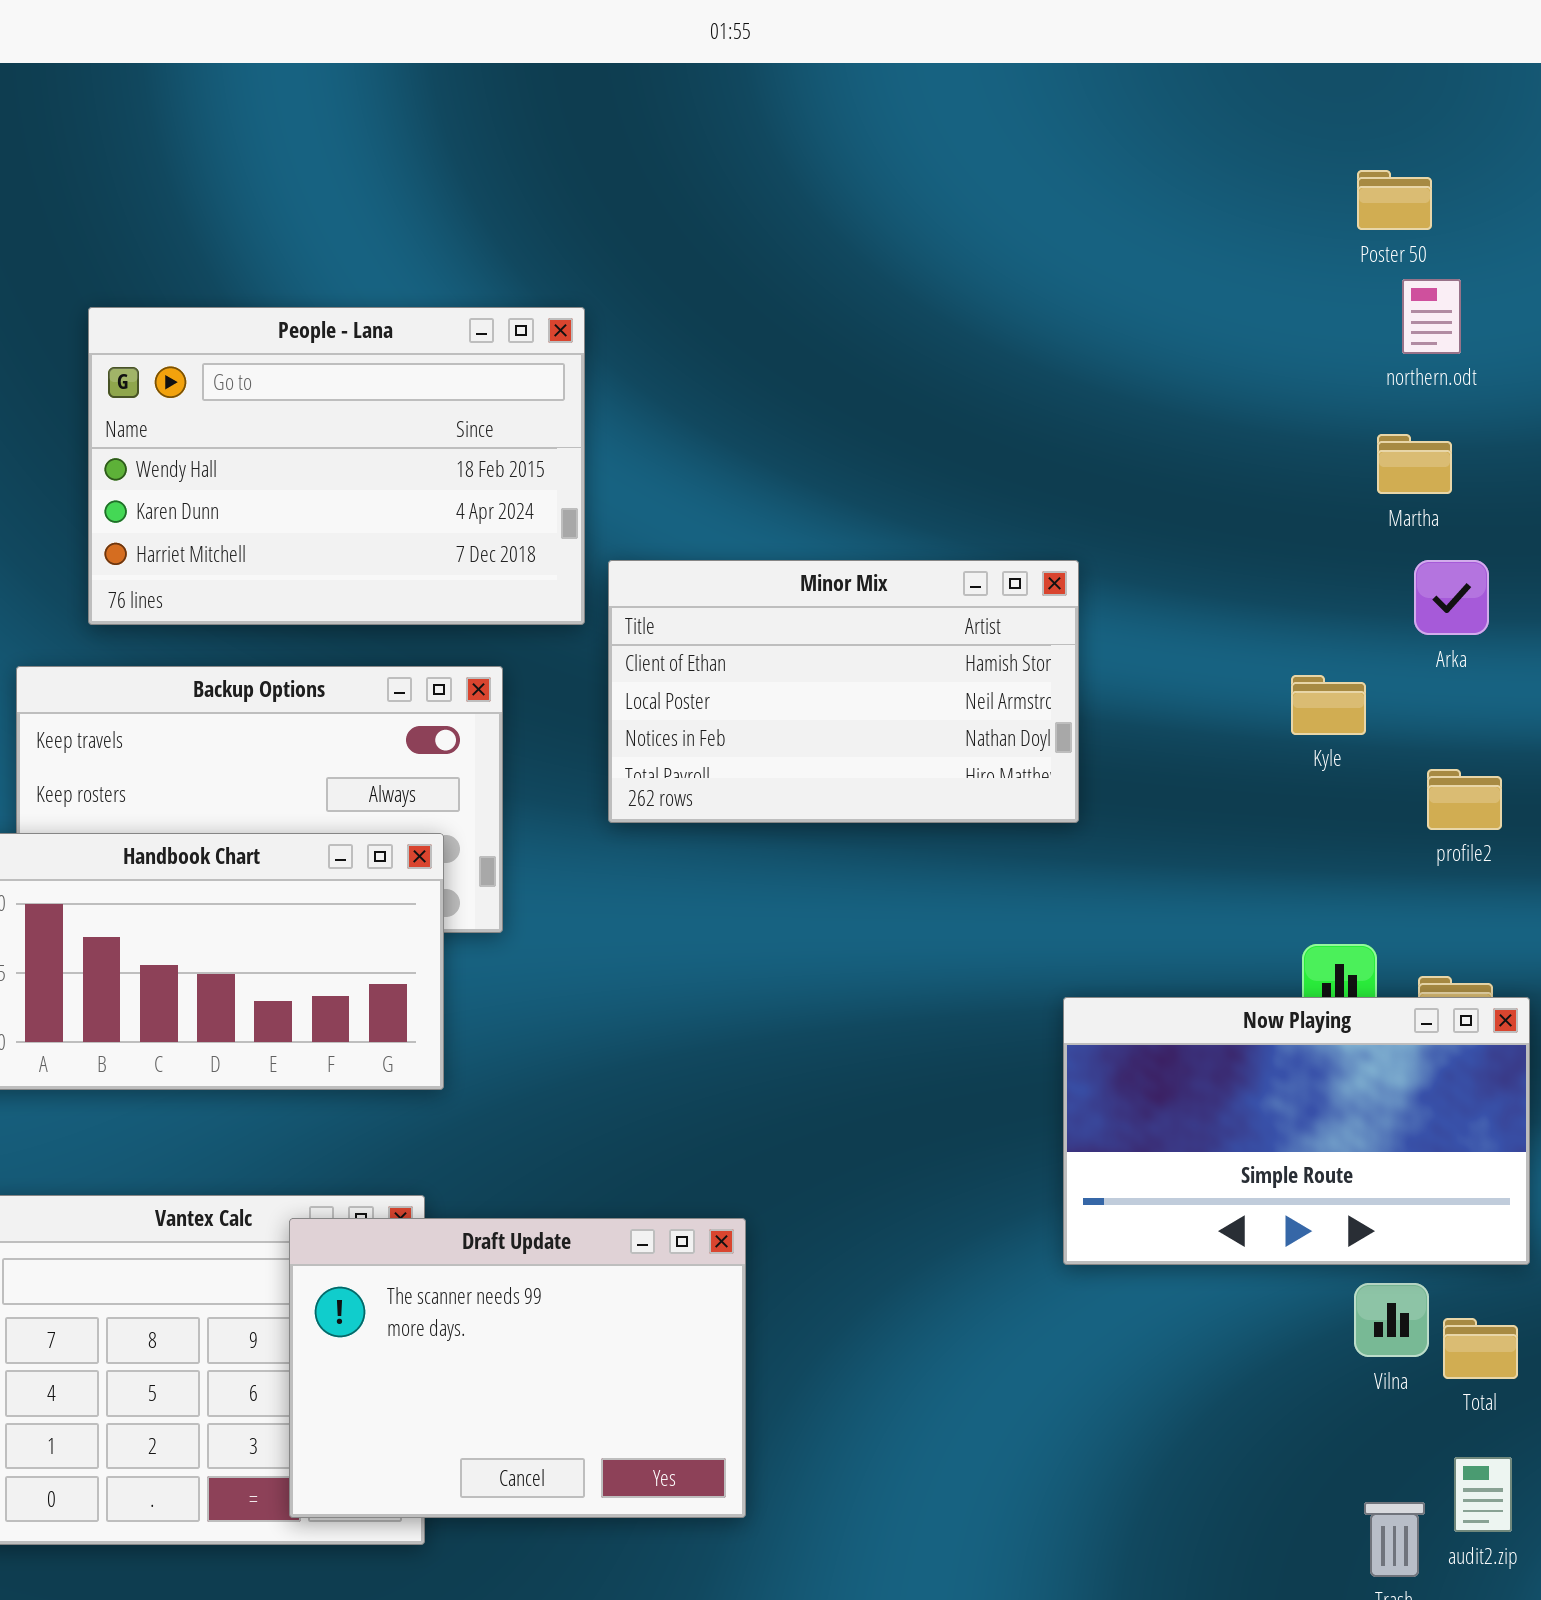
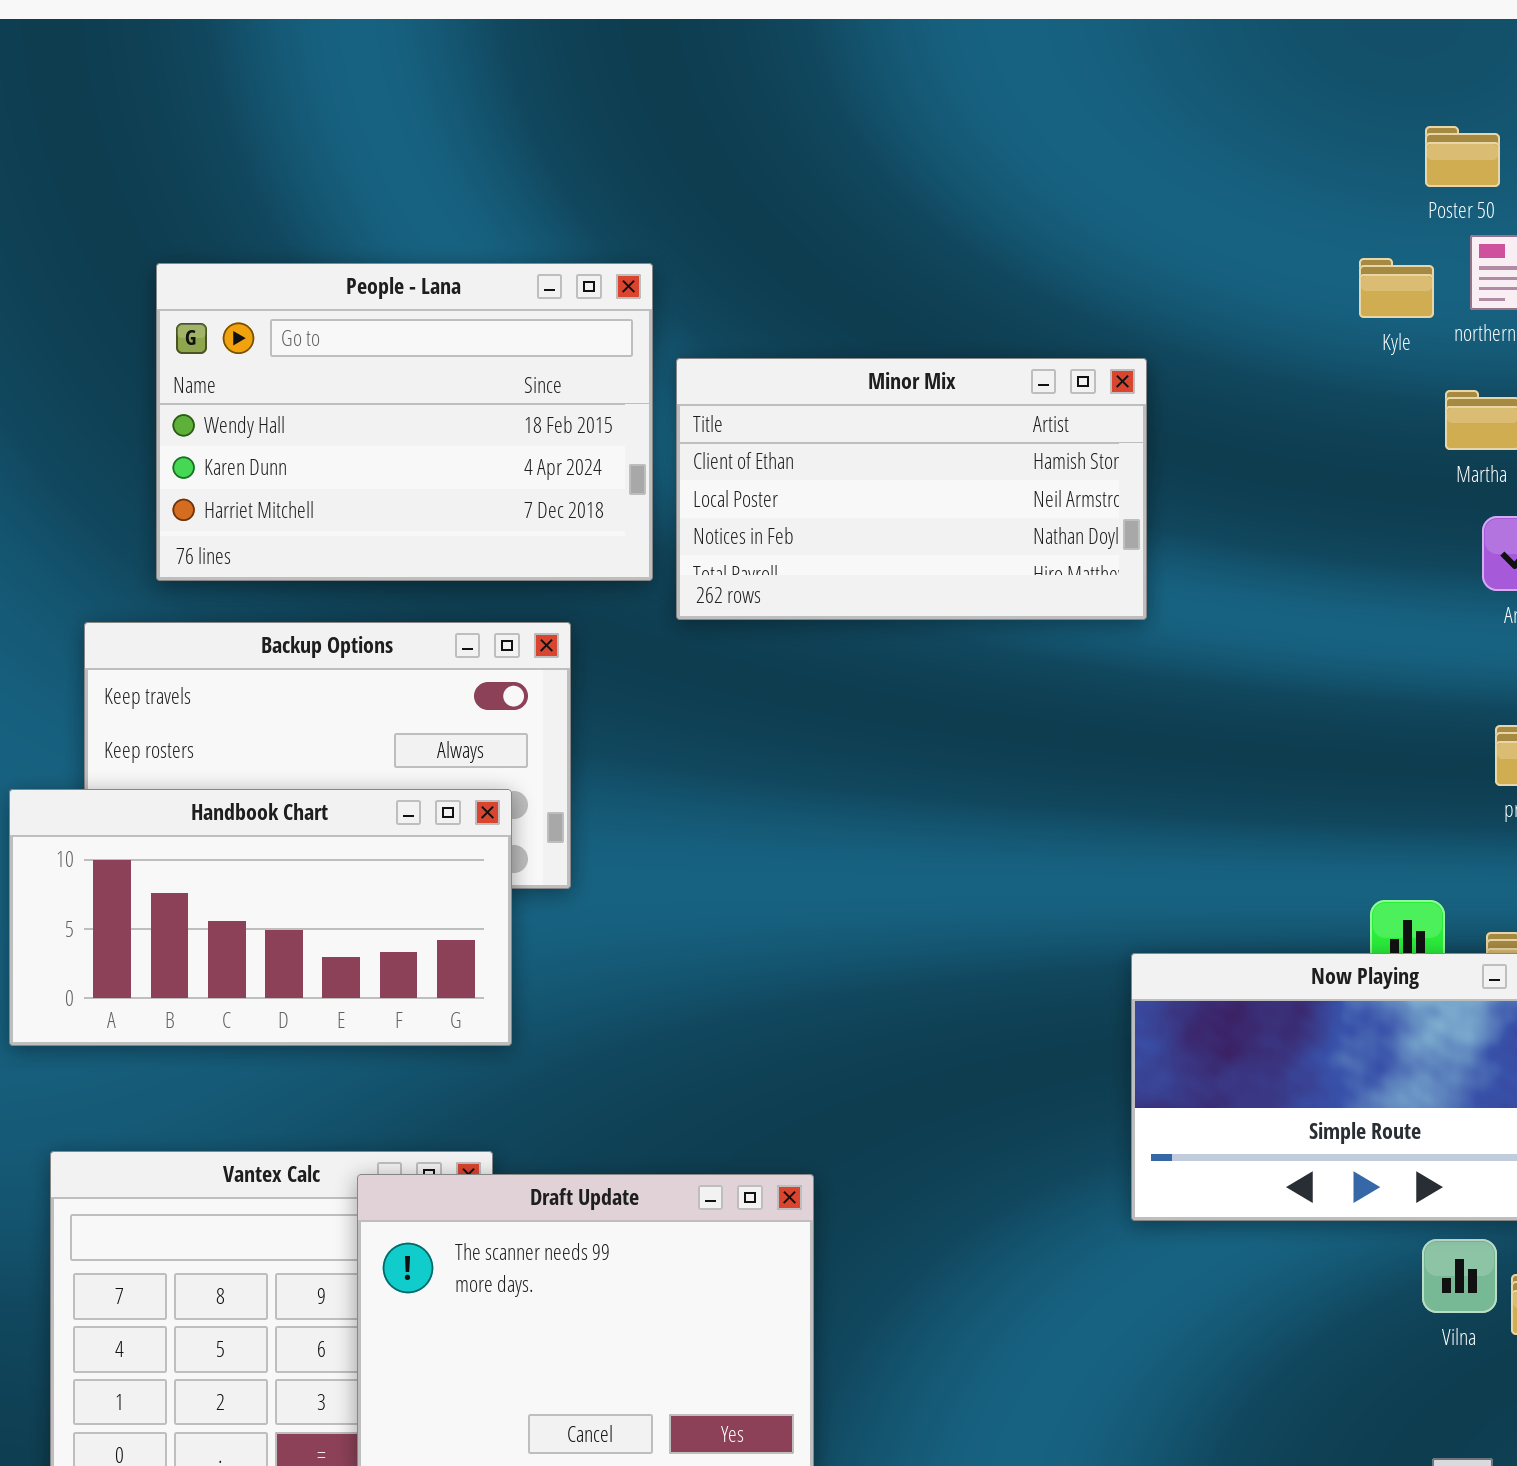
Minor Mix: [608,560,1079,823] -> [676,358,1147,620], moved
Kyle: [1291,675,1366,735] -> [1359,258,1434,318], moved

